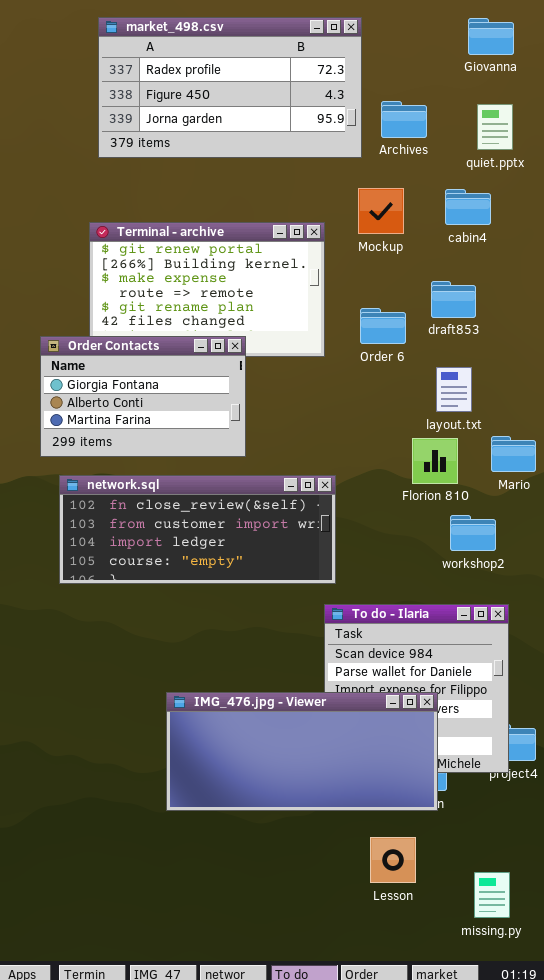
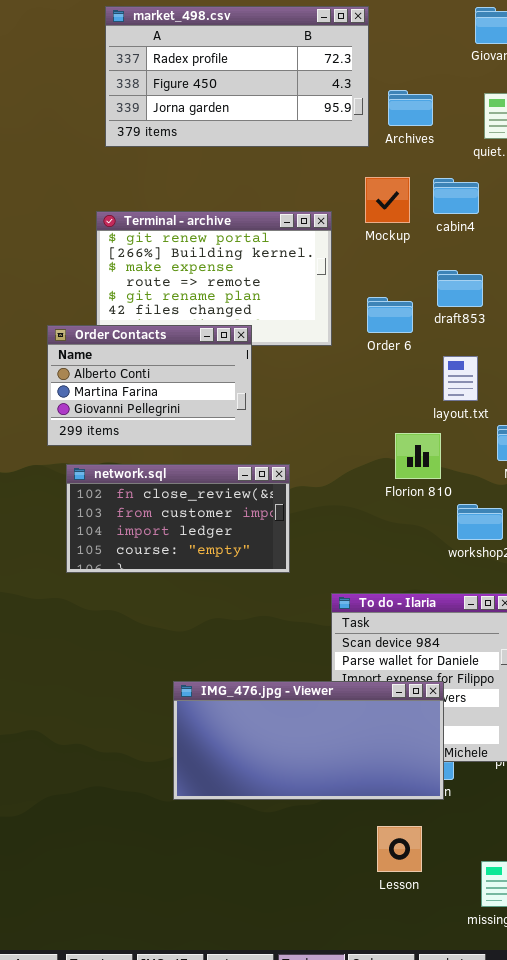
cabin4: [445,189,491,225] -> [433,178,479,214], moved
Order Contacts: [40,336,246,457] -> [47,325,252,446], scrolled down 1 row
Florion 810: [412,438,458,484] -> [395,433,441,479], moved
network.sql: [59,475,336,584] -> [66,464,290,573], resized

